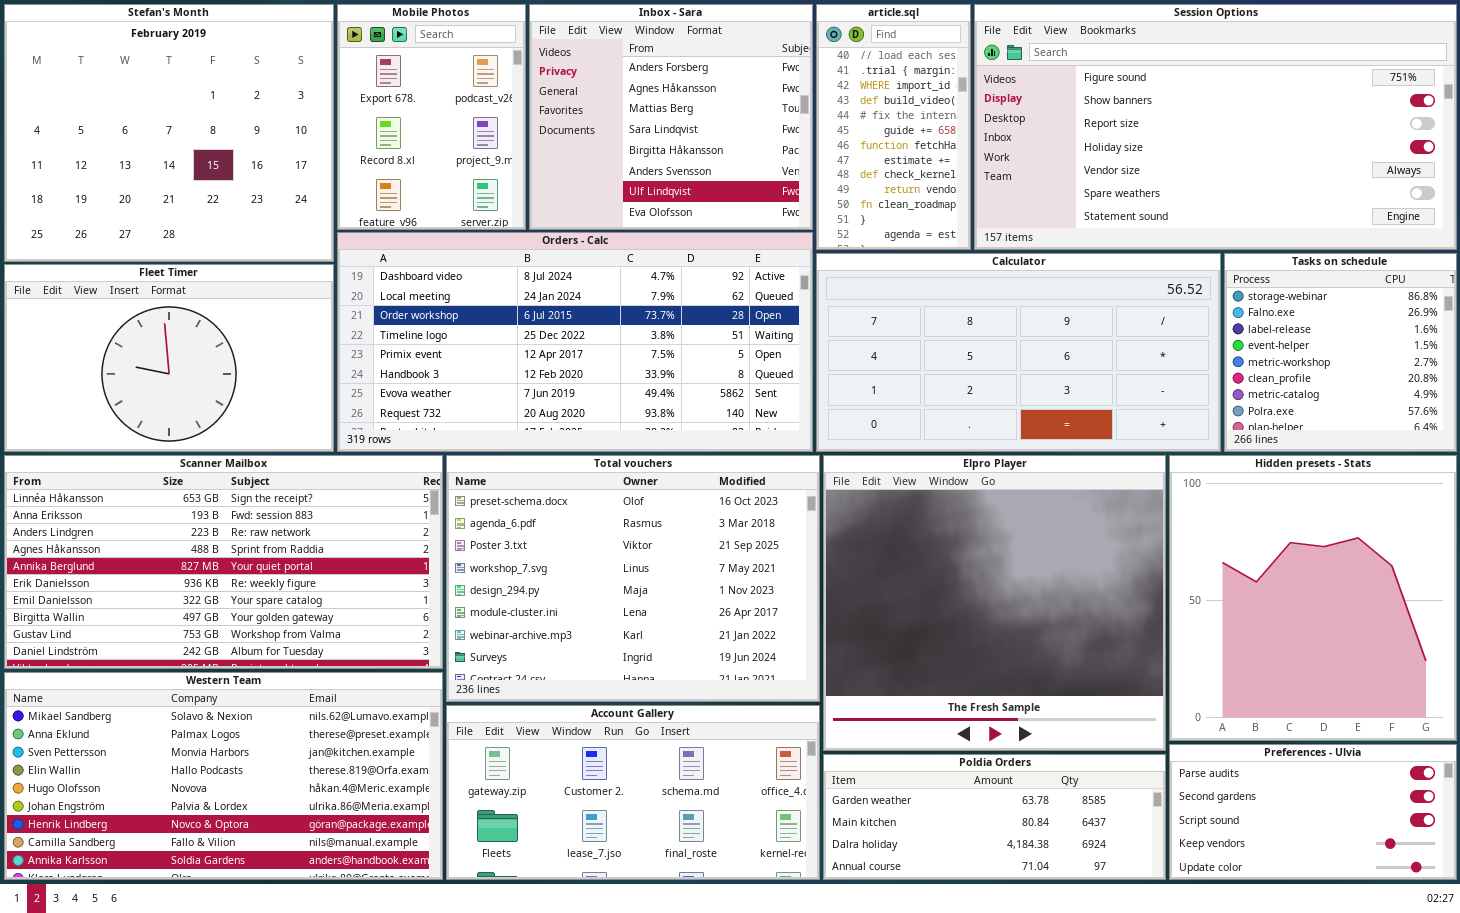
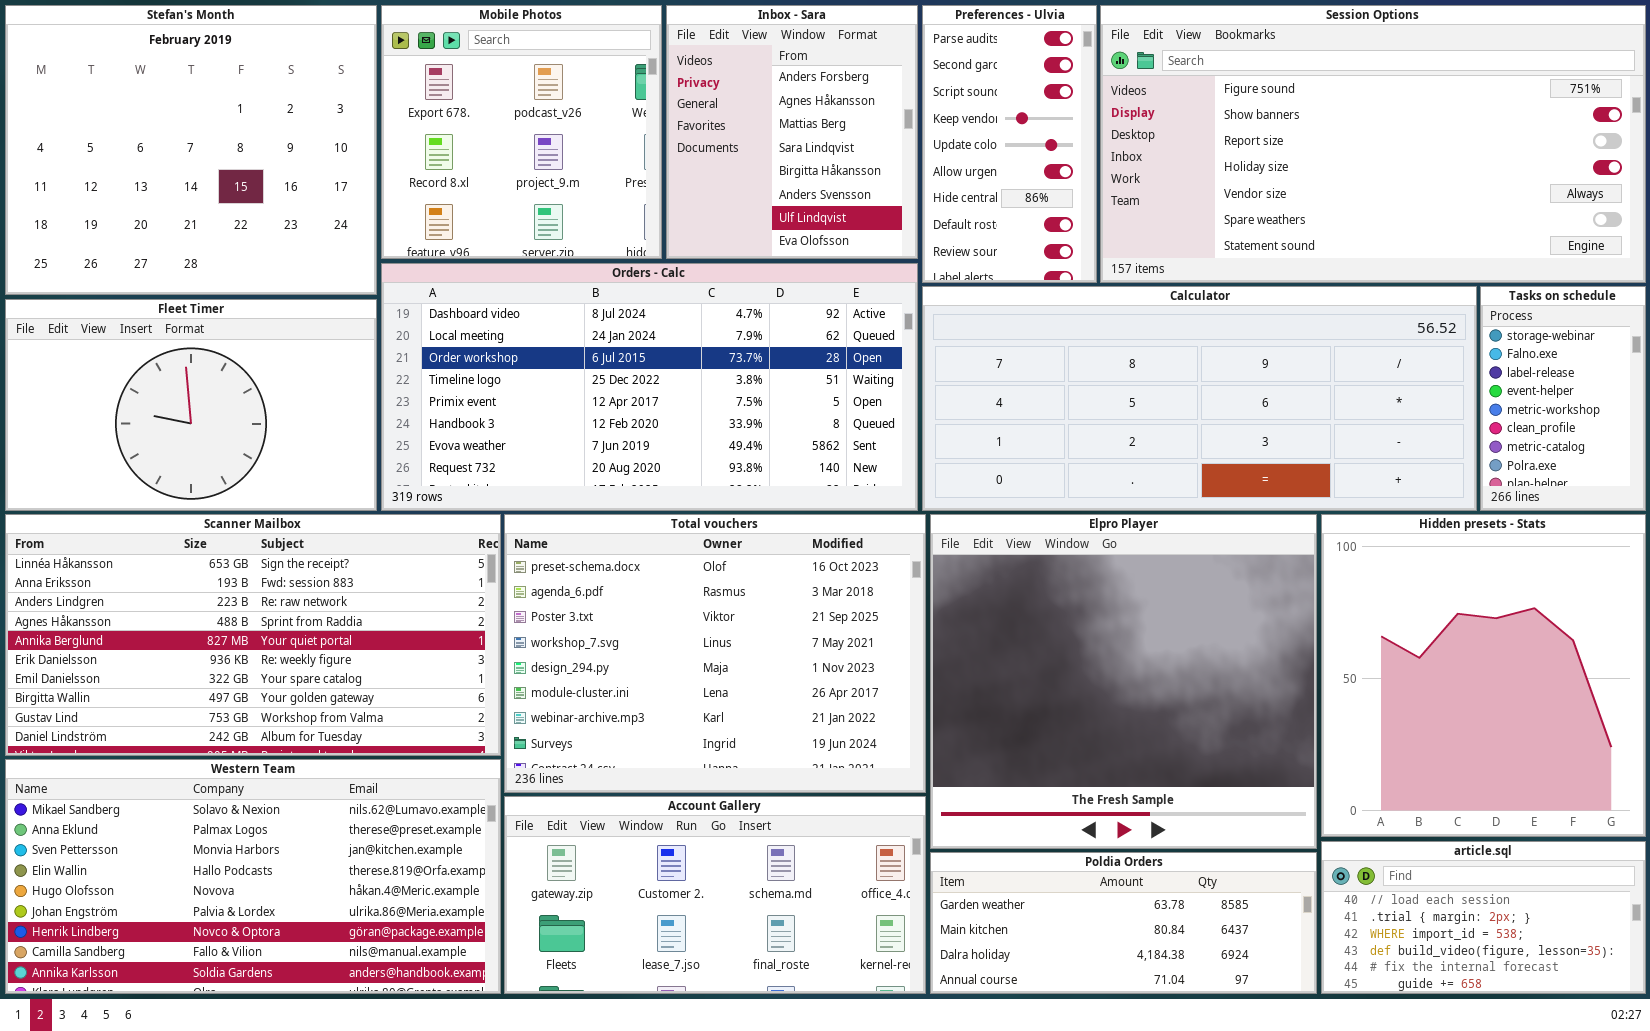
Mobile Photos: [337,4,526,230] -> [381,5,662,259], resized
Inbox - Sara: [529,4,813,230] -> [666,5,918,259], resized
article.sql: [816,4,971,250] -> [1321,841,1646,994], moved, resized
Calculator: [816,253,1221,452] -> [922,286,1477,511], resized
Tasks on schedule: [1224,253,1457,452] -> [1480,286,1646,511], resized
Preferences - Ulvia: [1169,744,1457,880] -> [922,5,1097,283], moved, resized

